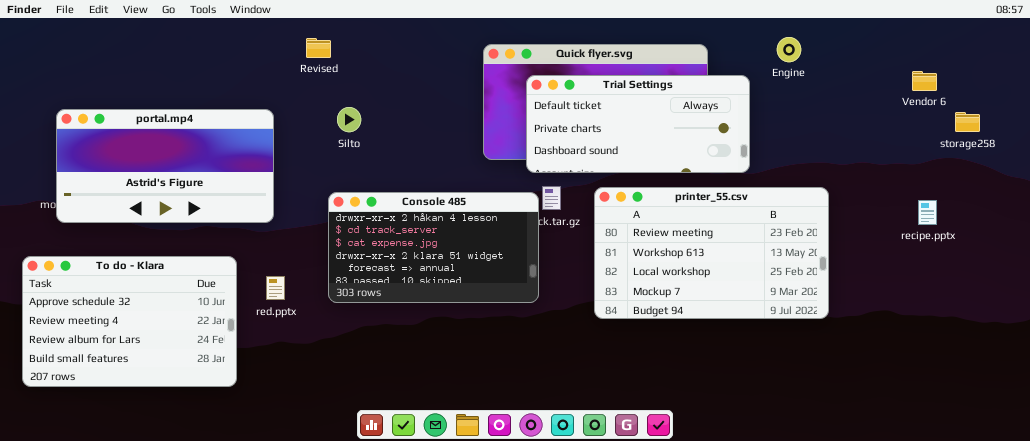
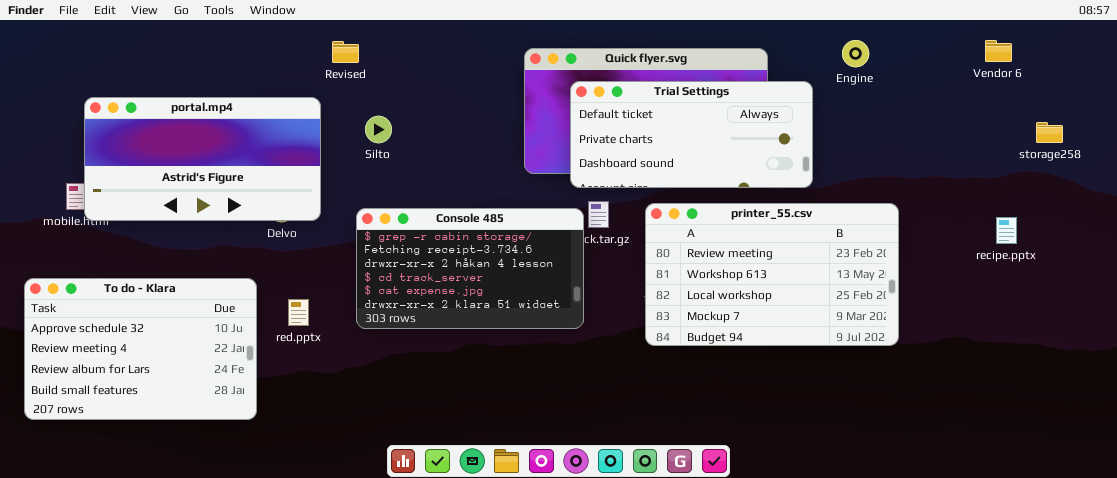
Vendor 6: [912,71,937,91] -> [985,40,1012,62], moved
portal.mp4: [56,109,274,223] -> [84,97,321,221], moved
Console 485: [328,192,539,303] -> [356,208,584,329], scrolled up 2 rows

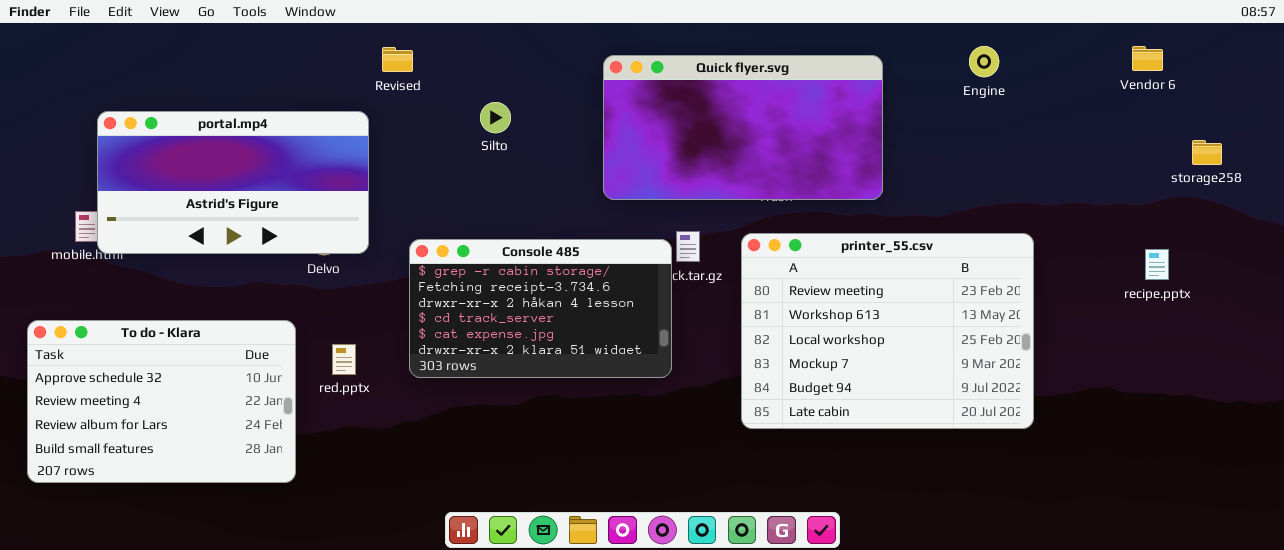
Trial Settings: [570,81,813,188] -> none, closed
Silto: [365,116,392,143] -> [480,102,511,133], moved
printer_55.csv: [645,203,899,346] -> [741,233,1034,429], resized

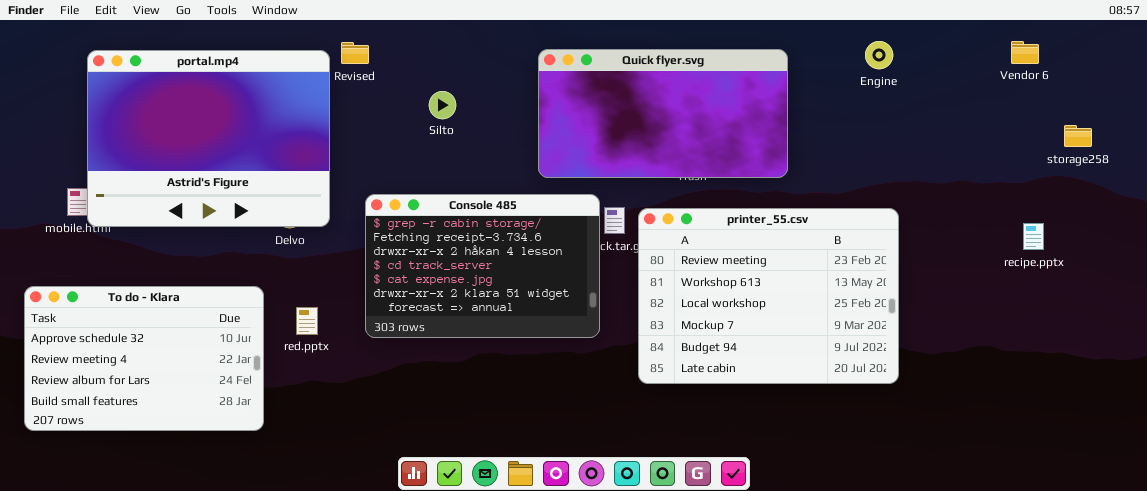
portal.mp4: [97,111,369,254] -> [87,50,330,227], resized
printer_55.csv: [741,233,1034,429] -> [638,208,899,384], moved
Console 485: [409,239,672,378] -> [365,194,600,338], resized

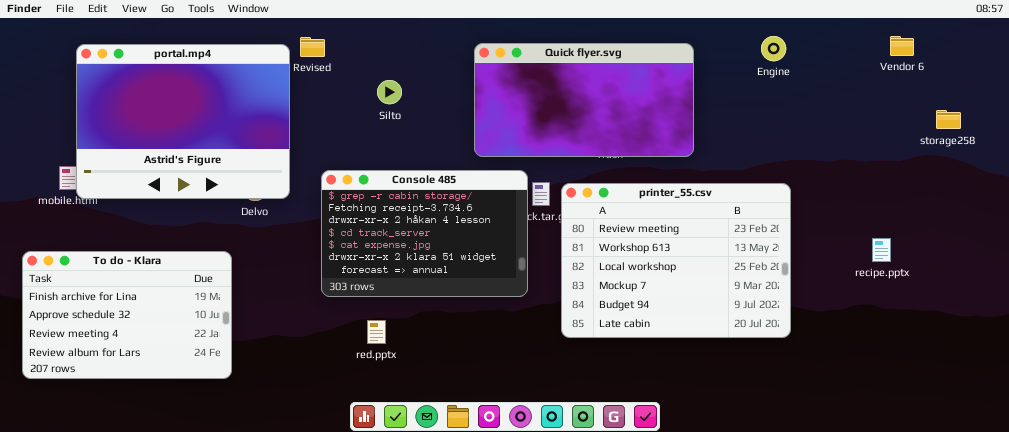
recipe.pptx: [1023,223,1044,250] -> [872,238,891,262], moved
To do - Klara: [24,286,264,431] -> [22,251,232,379], scrolled up 1 row
red.pptx: [296,307,318,335] -> [367,320,386,344], moved

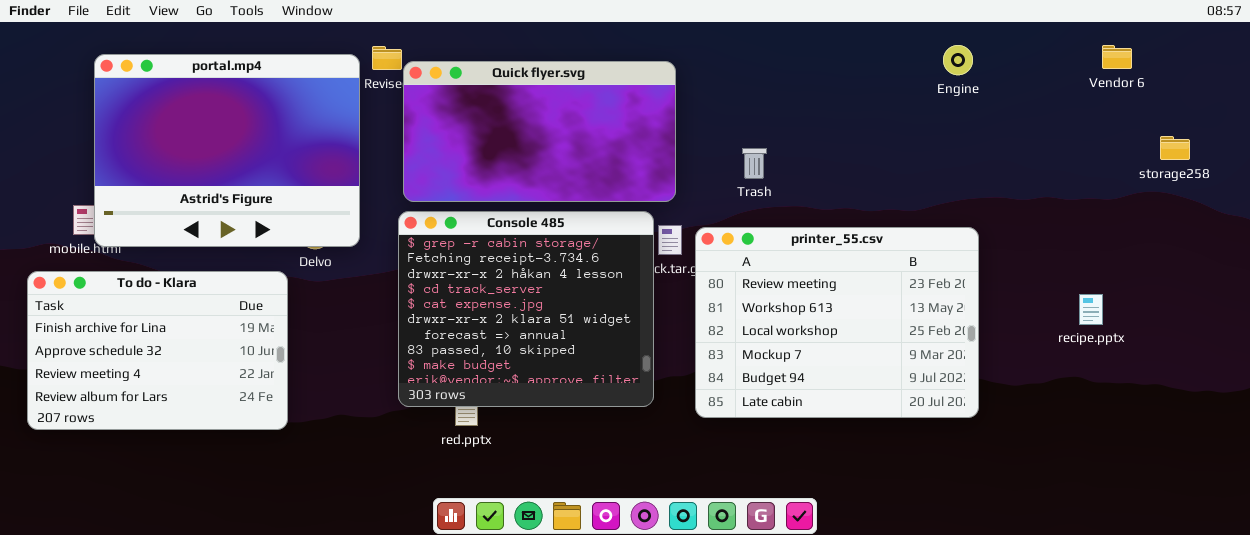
Quick flyer.svg: [474,43,694,157] -> [403,61,676,202], moved
Console 485: [321,170,528,297] -> [398,211,654,407], resized
To do - Klara: [22,251,232,379] -> [27,271,288,430], moved

